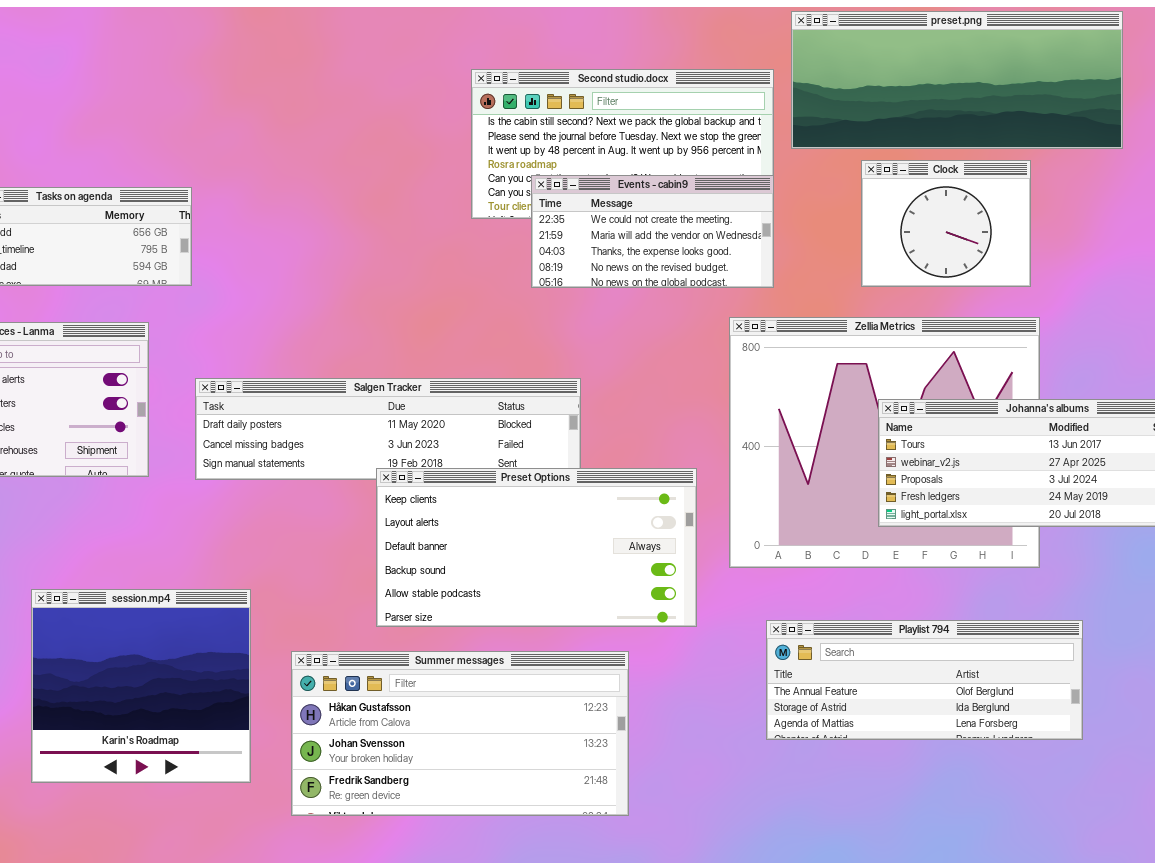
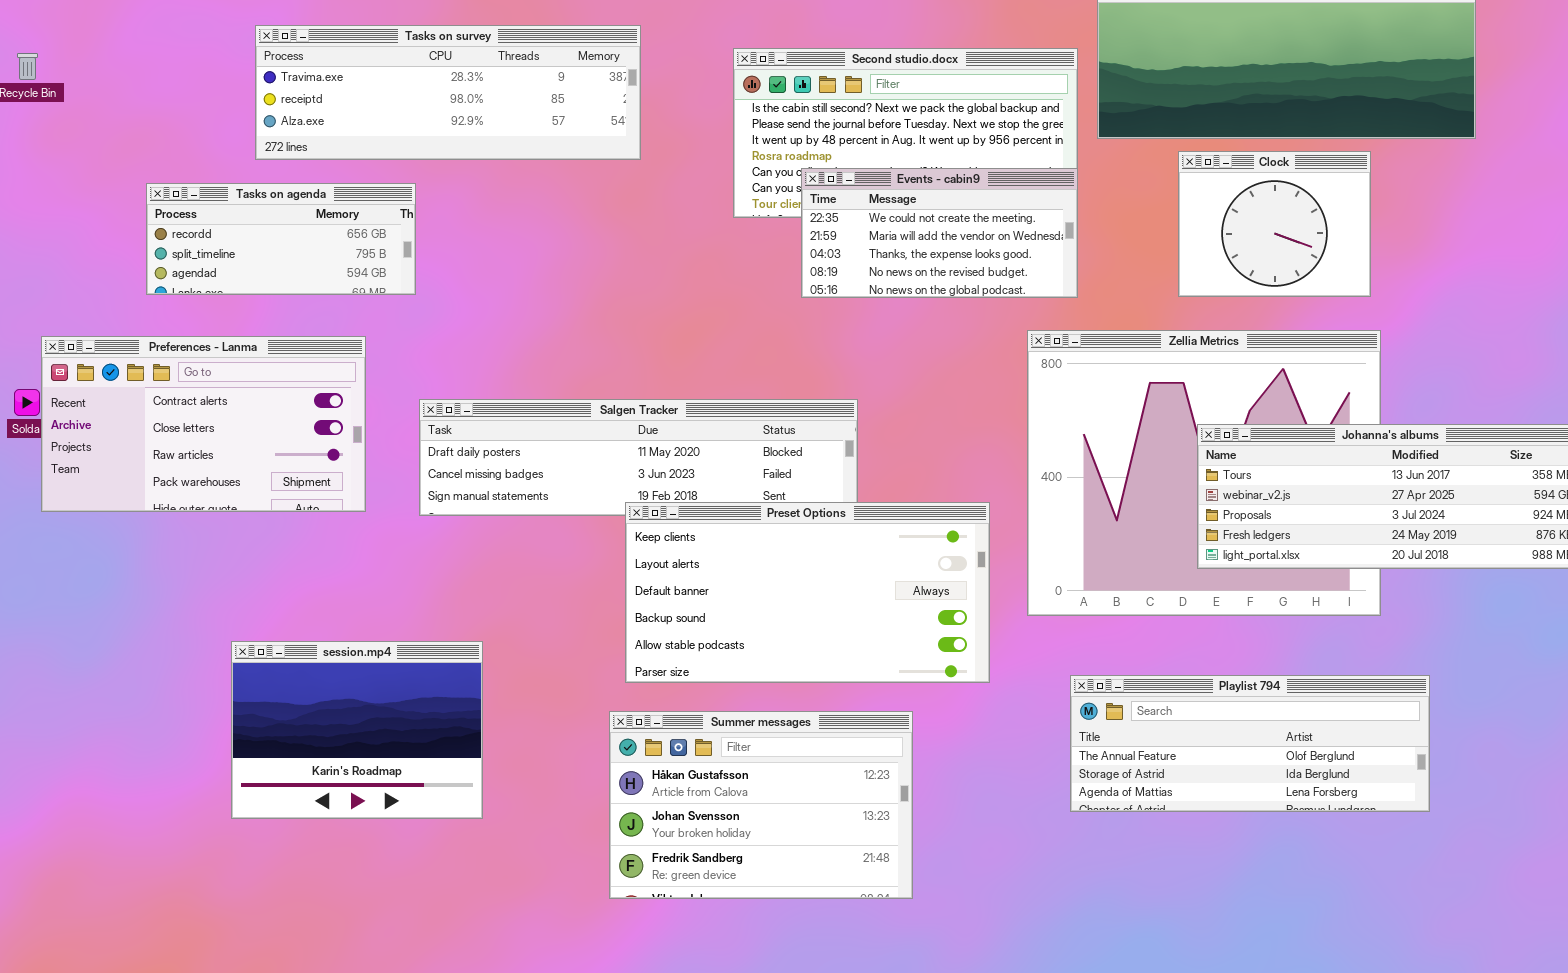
Tasks on survey: none -> [255,25,641,160], opened
session.mp4: [31,589,251,783] -> [231,641,483,819], resized
Summer messages: [291,651,629,816] -> [609,711,913,899], resized

